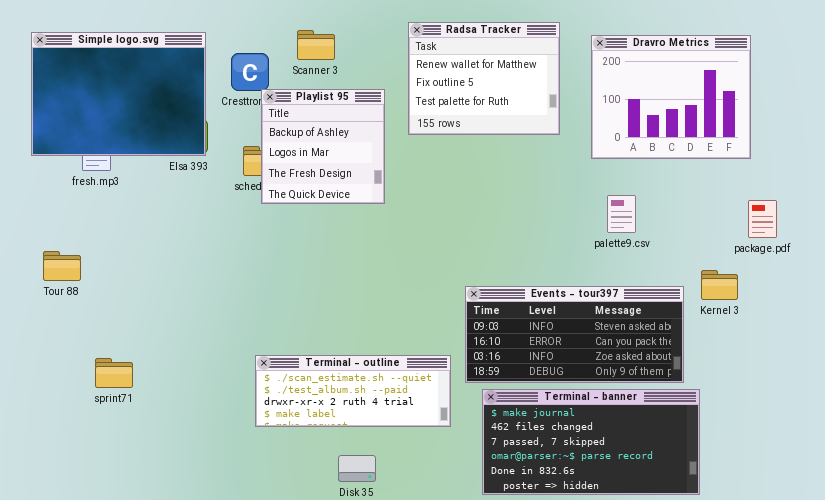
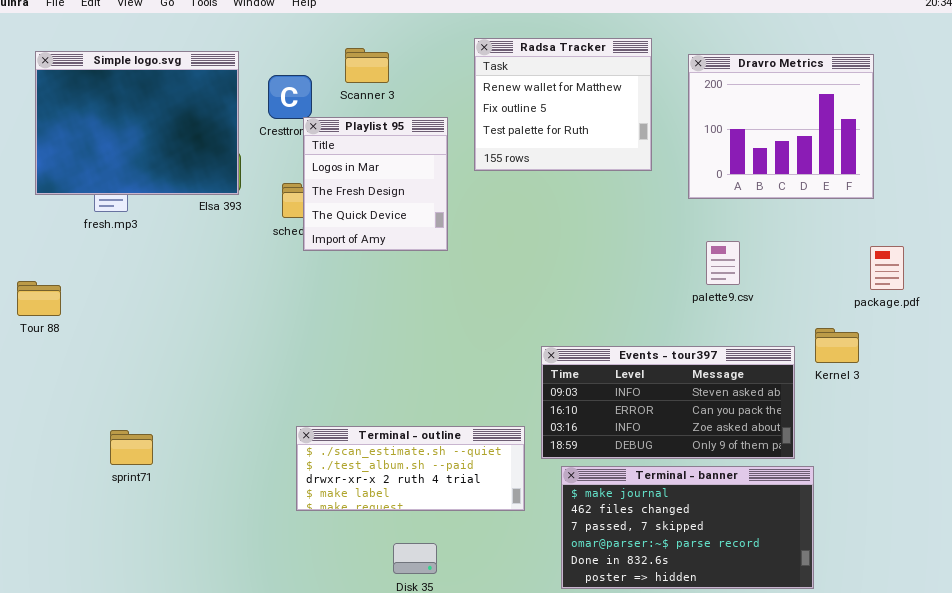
Playlist 95: [261,89,385,204] -> [303,117,448,251], scrolled down 1 row
Tour 88: [43,251,81,281] -> [17,281,61,316], moved

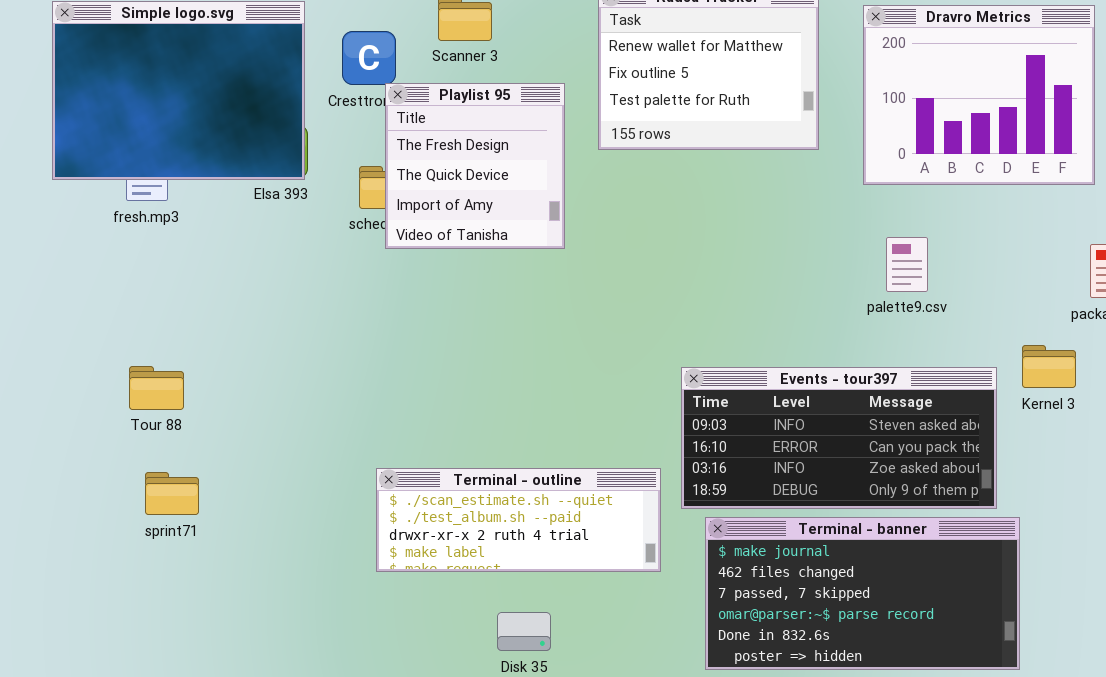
Playlist 95: [303,117,448,251] -> [385,83,565,249], scrolled down 1 row
Tour 88: [17,281,61,316] -> [129,366,184,410], moved

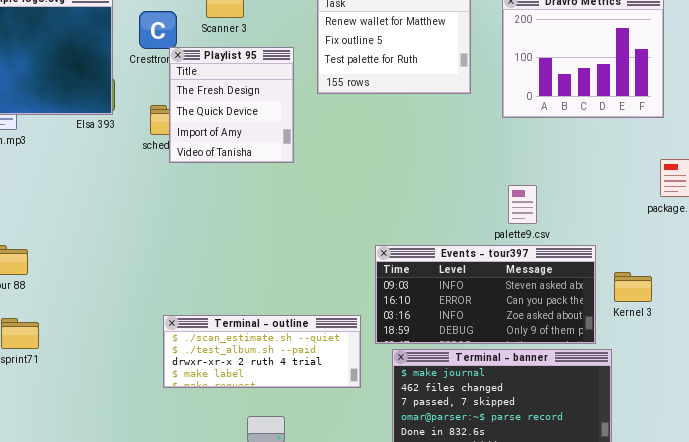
palette9.csv: [886,237,928,292] -> [508,185,537,224], moved
Kernel 3: [1022,345,1076,388] -> [614,272,652,302], moved

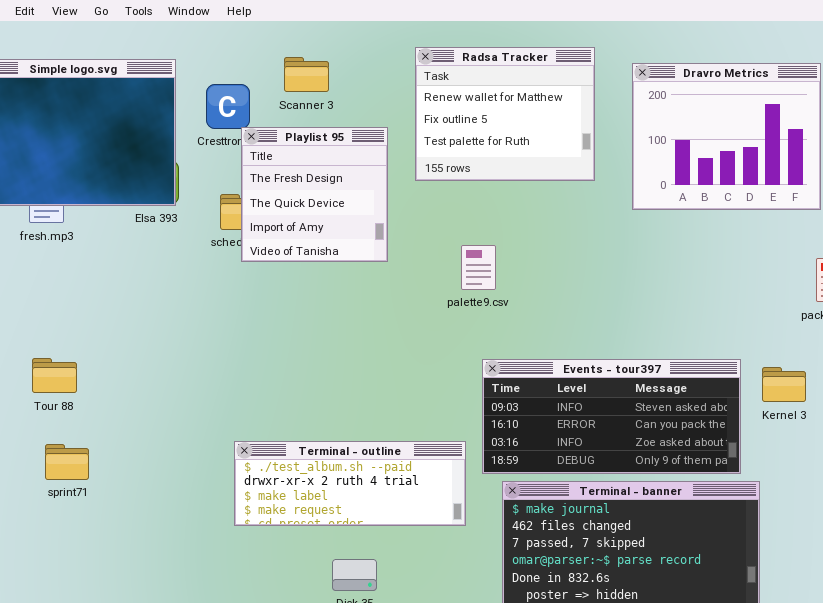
palette9.csv: [508,185,537,224] -> [461,245,496,290], moved
Kernel 3: [614,272,652,302] -> [762,367,806,402], moved
Terminal - outline: [163,315,361,388] -> [234,441,466,526], scrolled down 1 row

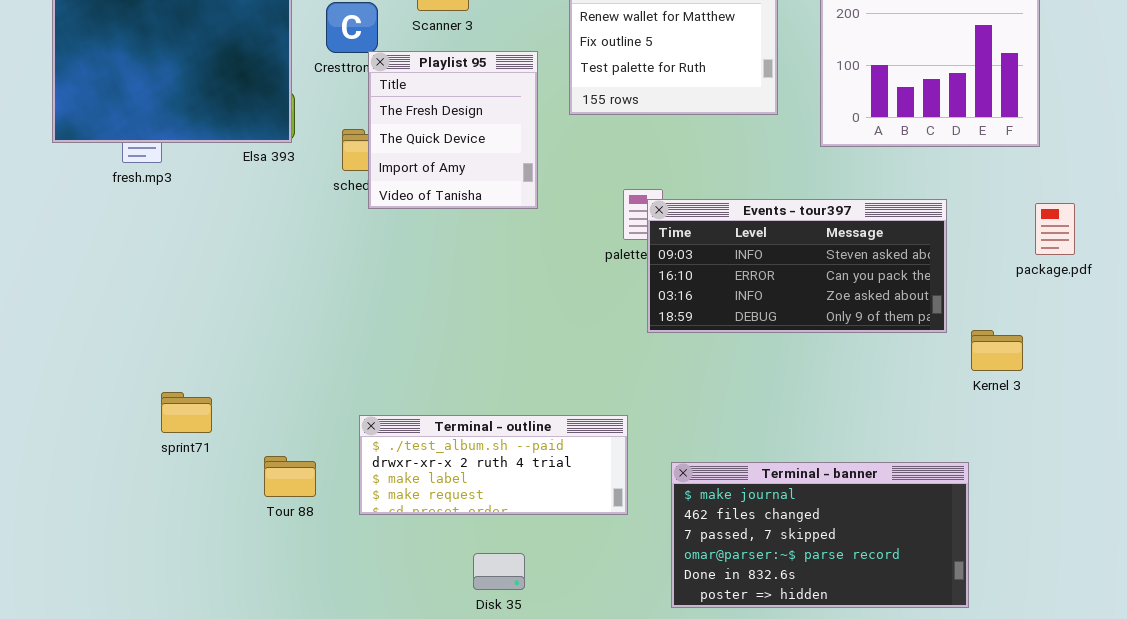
Tour 88: [32,358,77,393] -> [264,456,316,497], moved
Events - tour397: [482,359,741,474] -> [647,199,947,333], moved
sprint71: [45,444,89,480] -> [161,392,212,433], moved

